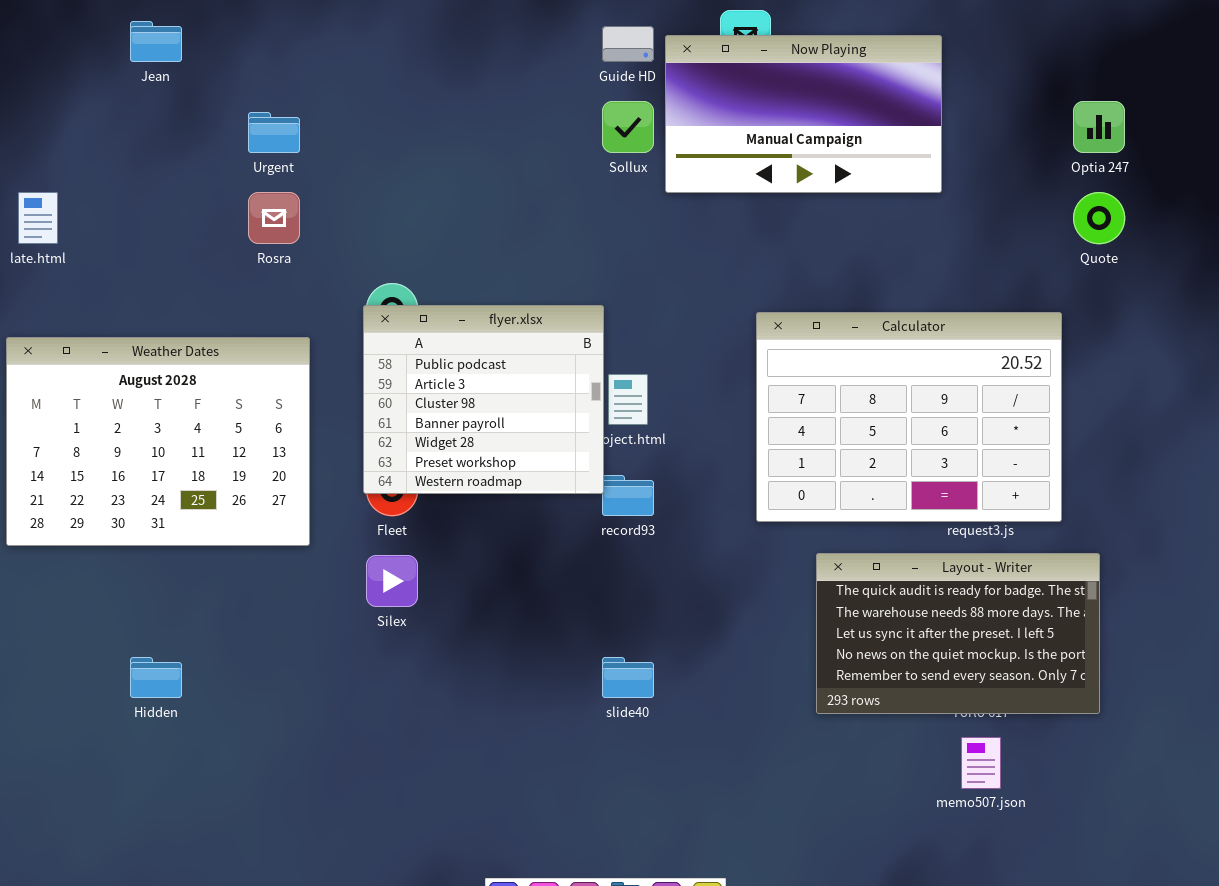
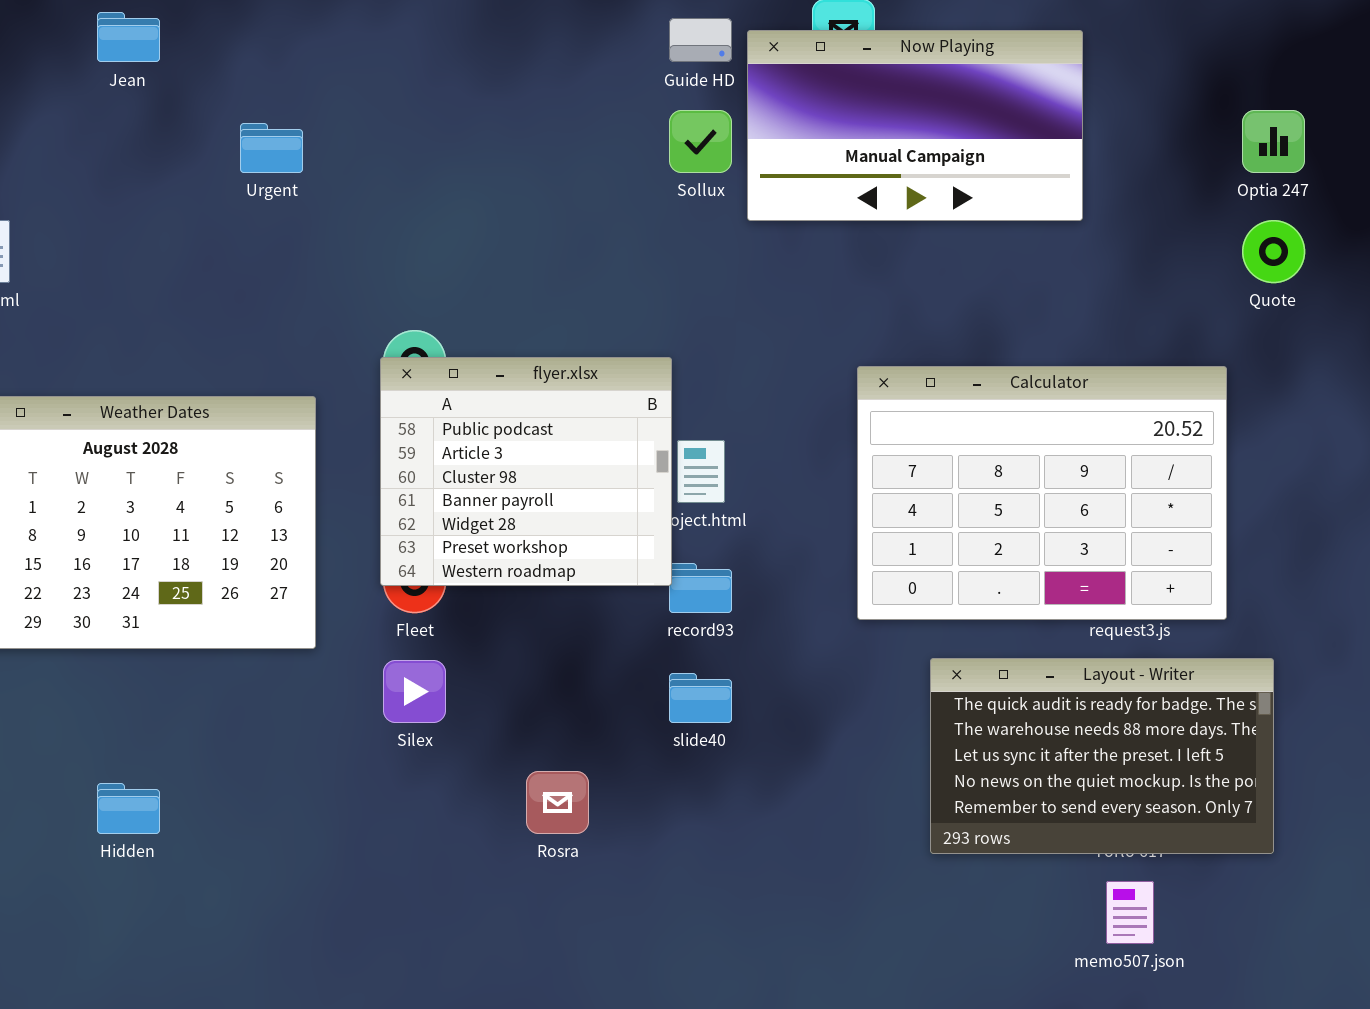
Rosra: [248,192,300,244] -> [526,771,589,834], moved
slide40: [602,657,654,698] -> [669,673,732,723], moved

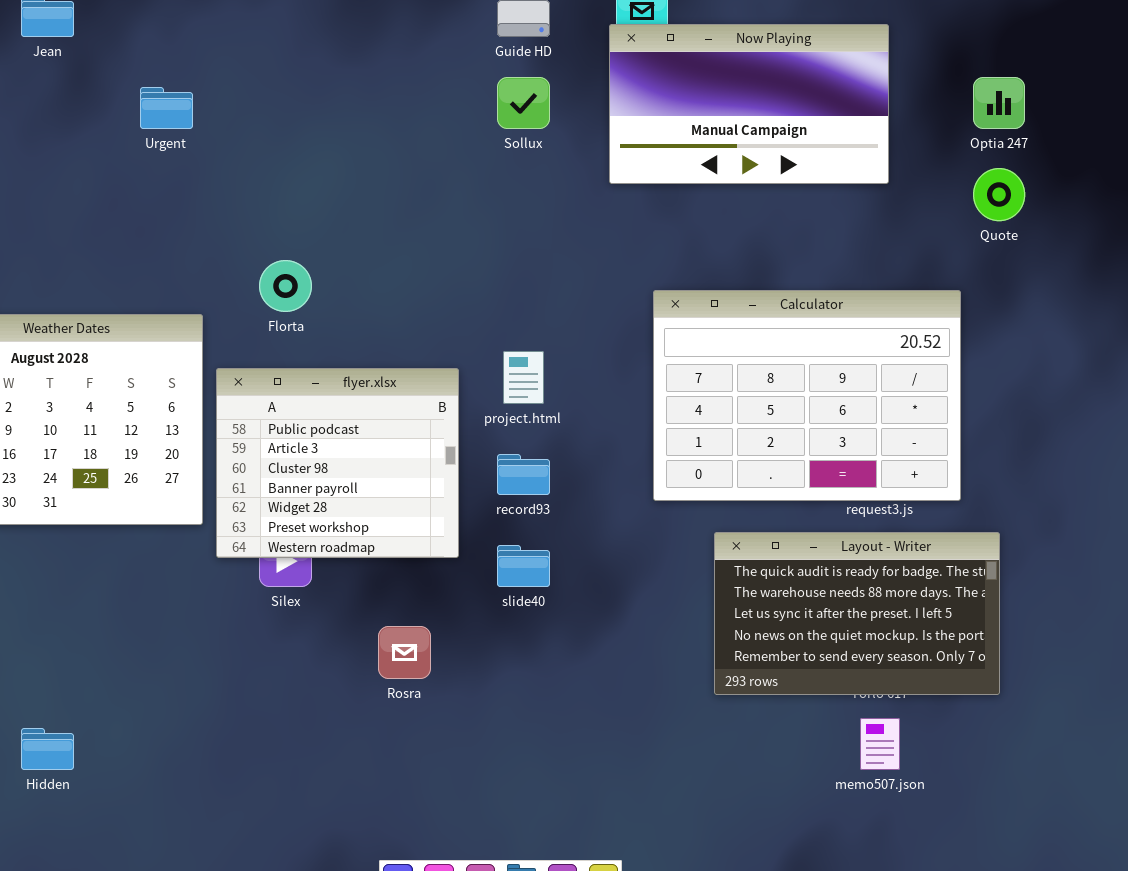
Now Playing: [747,30,1083,221] -> [609,24,889,184], moved
flyer.xlsx: [380,357,672,586] -> [216,368,459,558], moved
Hidden: [97,783,160,834] -> [21,728,74,770], moved

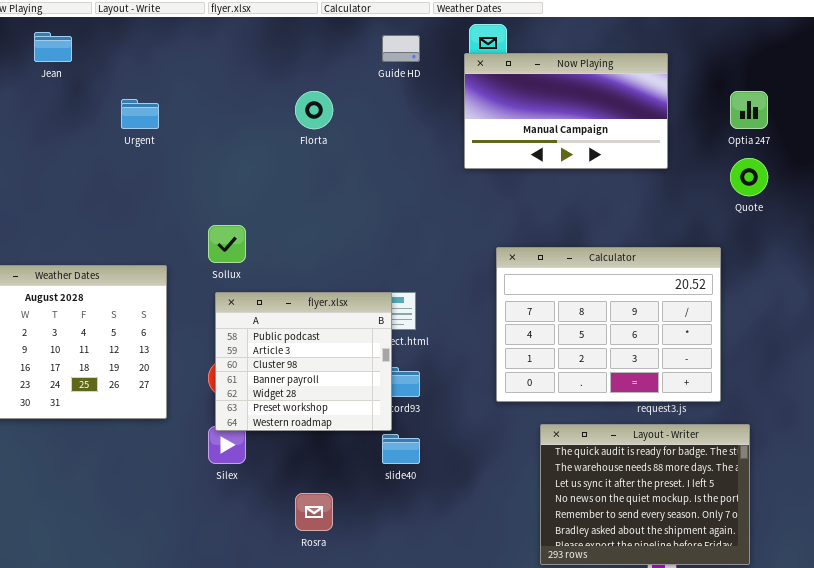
Sollux: [497,77,550,129] -> [208,225,246,263], moved
Florta: [259,260,312,312] -> [295,91,333,129], moved
flyer.xlsx: [216,368,459,558] -> [215,292,392,431], moved
Layout - Writer: [714,532,1000,695] -> [540,424,750,565], resized

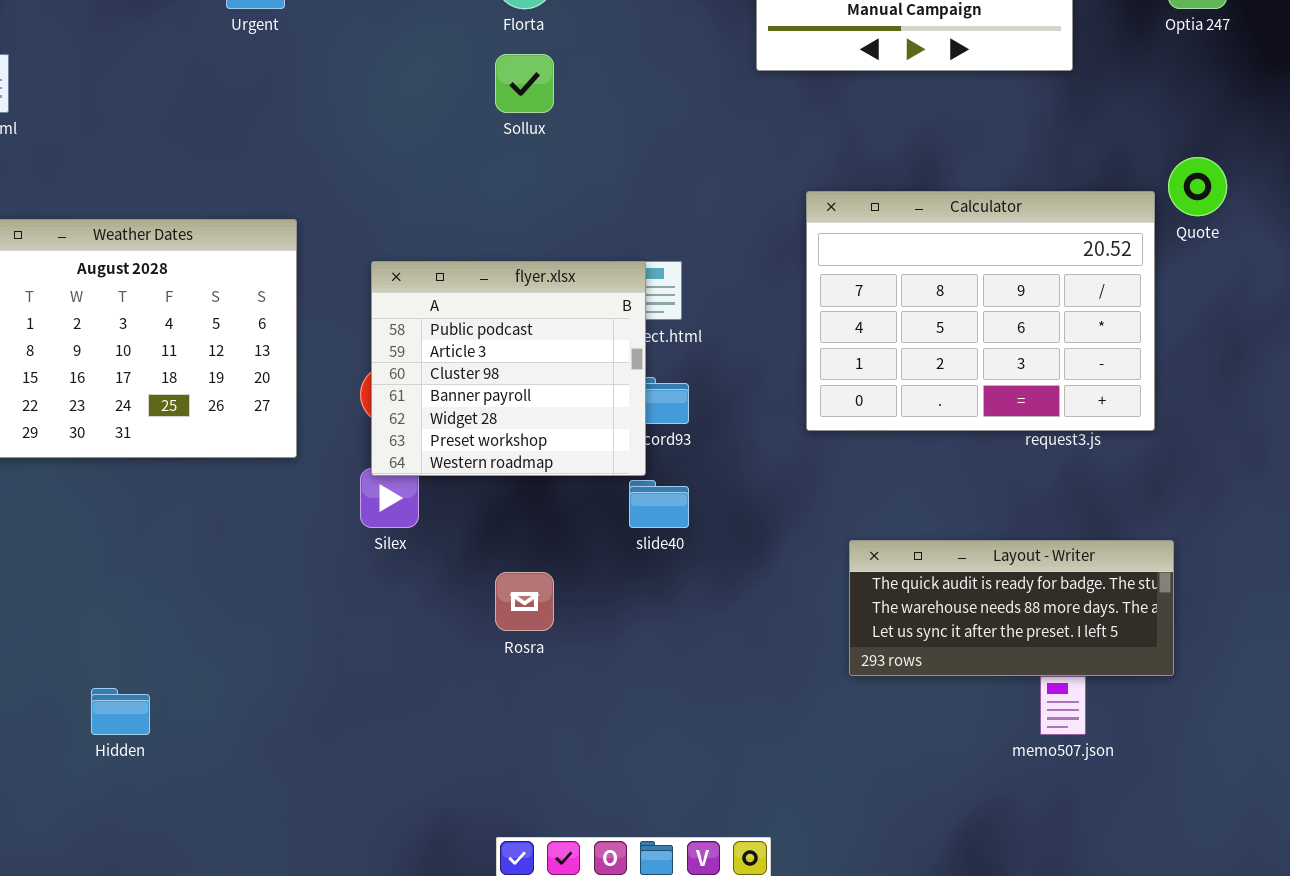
Quote: [730,158,768,196] -> [1168,157,1227,216], moved
Sollux: [208,225,246,263] -> [495,54,554,113], moved
Layout - Writer: [540,424,750,565] -> [849,540,1174,676], moved, resized

